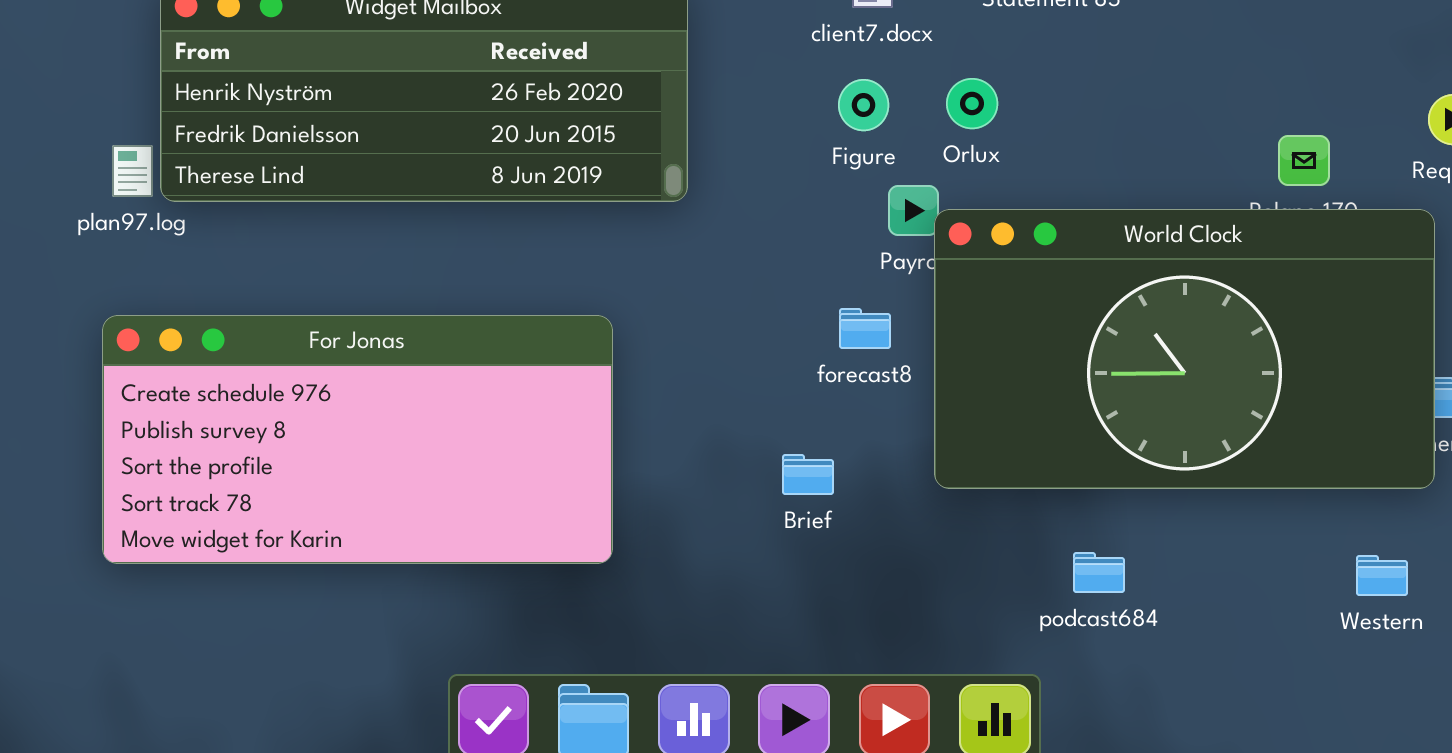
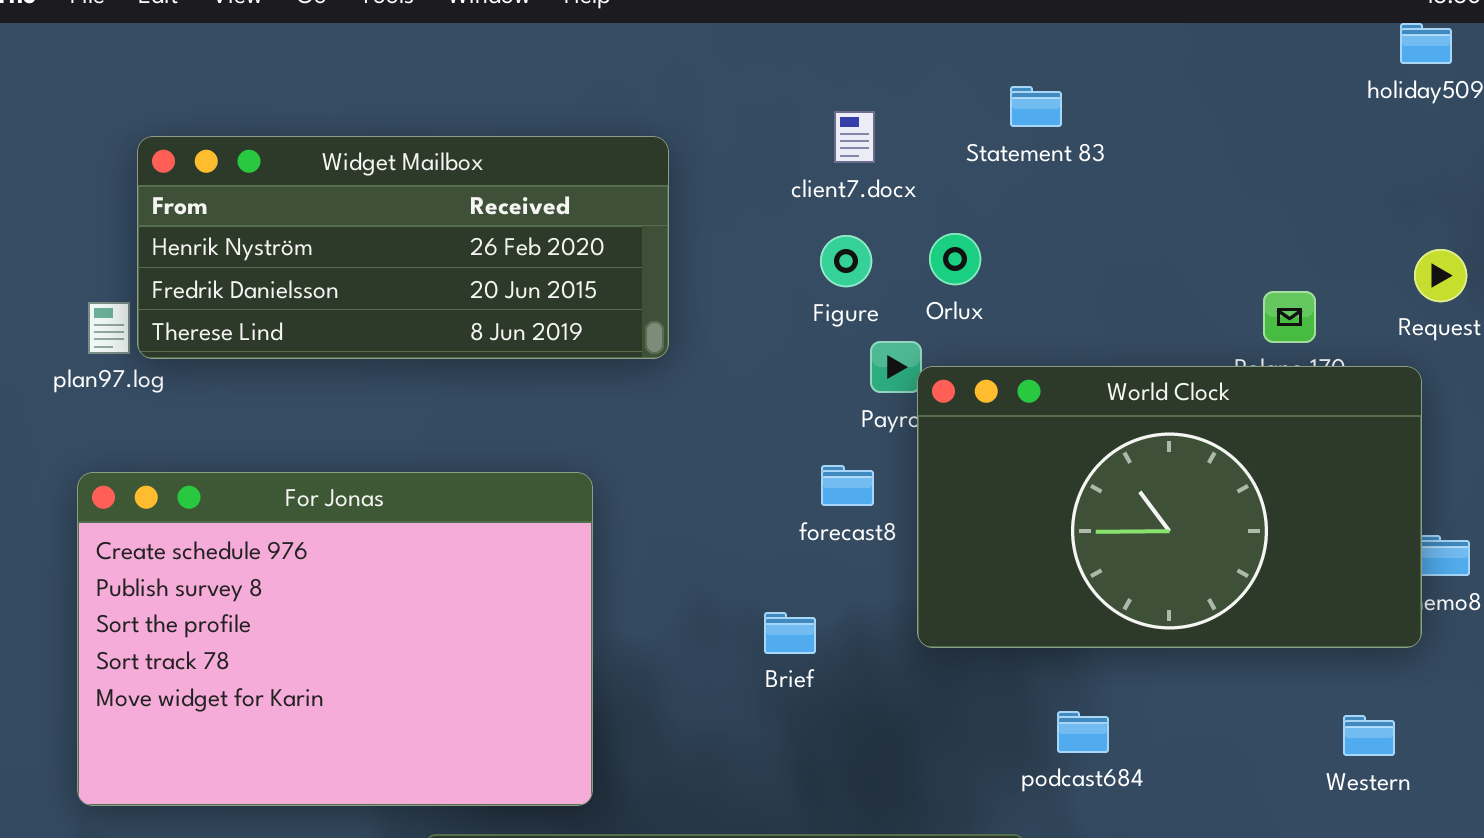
For Jonas: [102,315,613,564] -> [77,472,593,806], resized

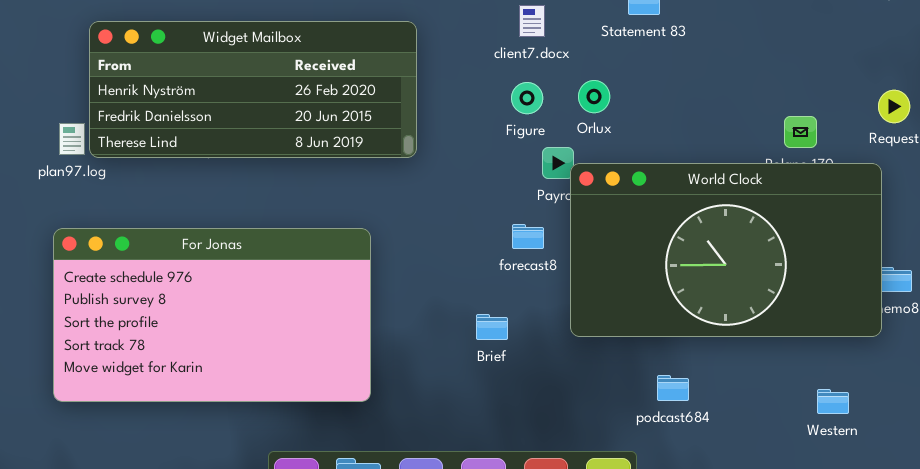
For Jonas: [77,472,593,806] -> [53,228,371,402], resized
Western: [1343,715,1395,756] -> [817,389,849,414], moved

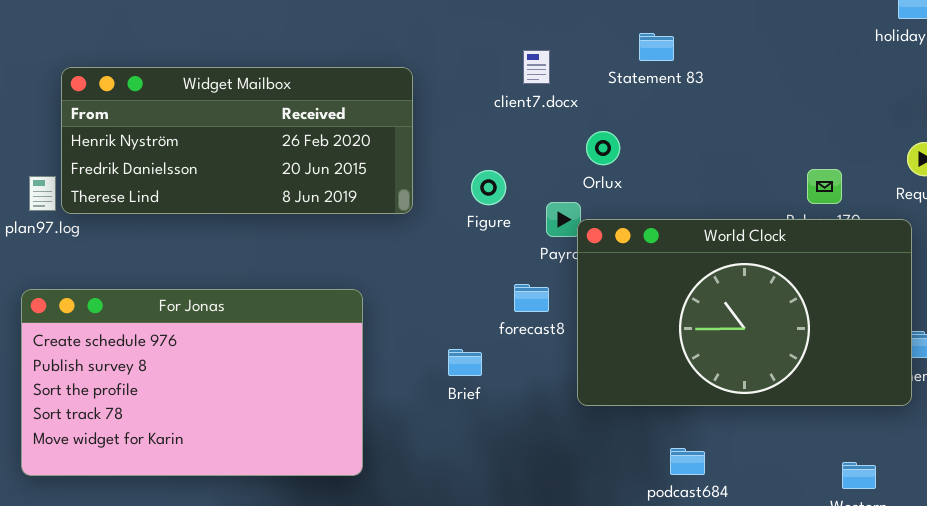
Figure: [511,82,543,114] -> [471,170,506,205], moved
Brief: [476,314,508,340] -> [448,349,482,376], moved

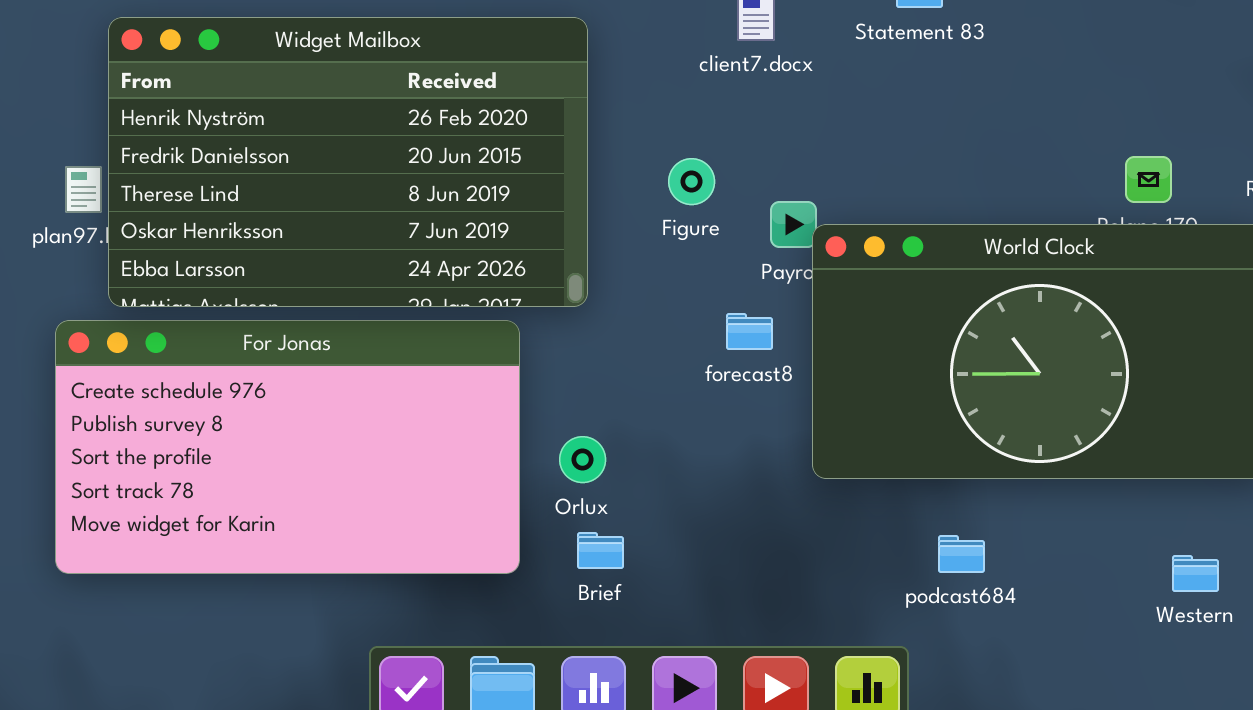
Widget Mailbox: [61,67,413,214] -> [108,17,588,307], resized
Orlux: [586,131,620,165] -> [559,436,606,483], moved
Brief: [448,349,482,376] -> [577,532,624,569], moved

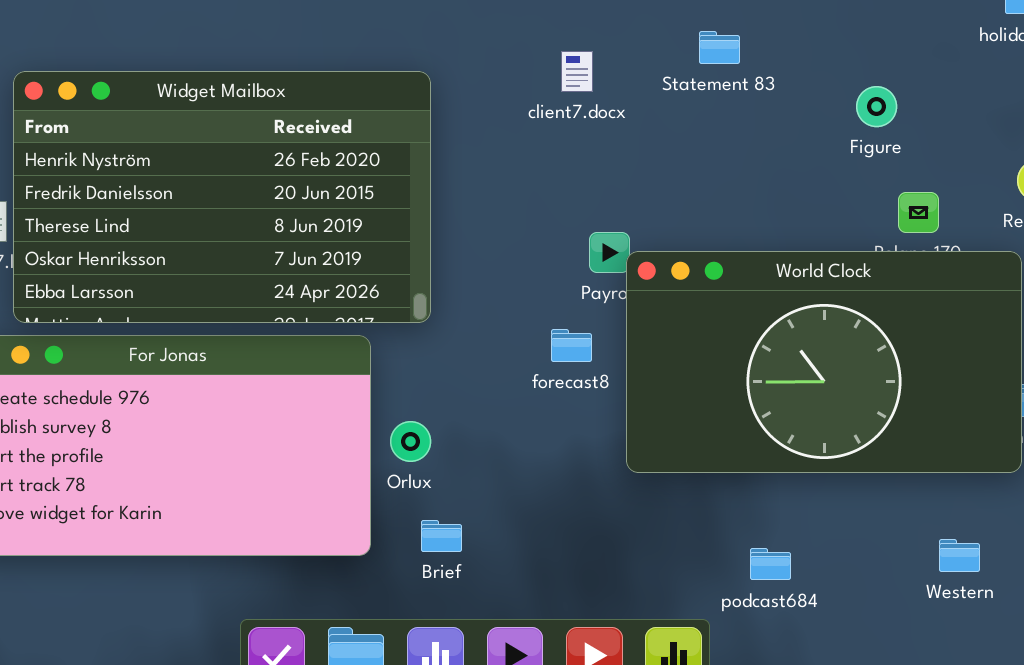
Figure: [668,158,715,205] -> [856,86,897,127], moved
Orlux: [559,436,606,483] -> [390,421,431,462], moved
podcast684: [938,535,985,573] -> [750,548,791,580], moved

